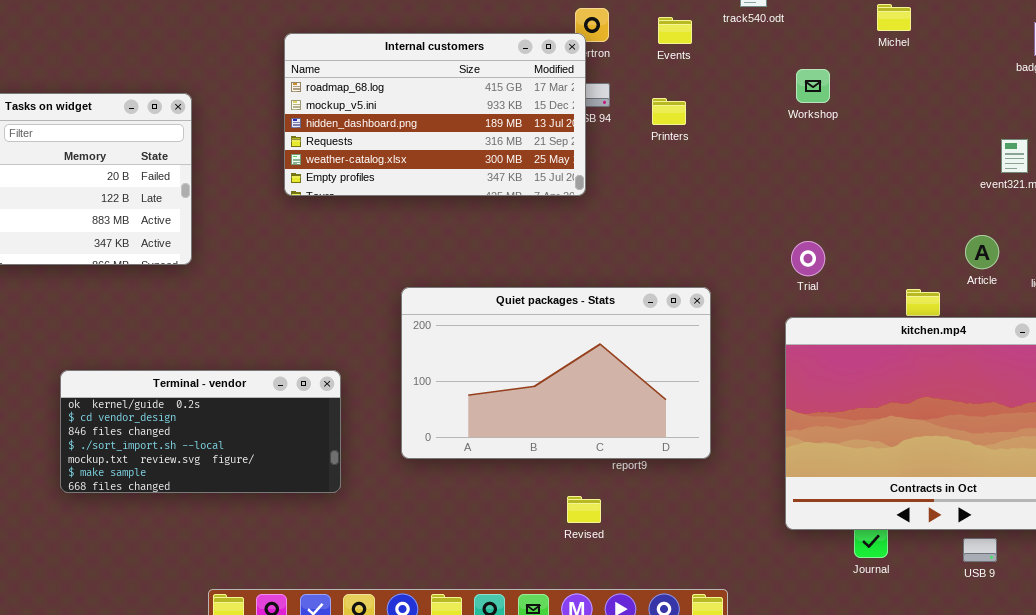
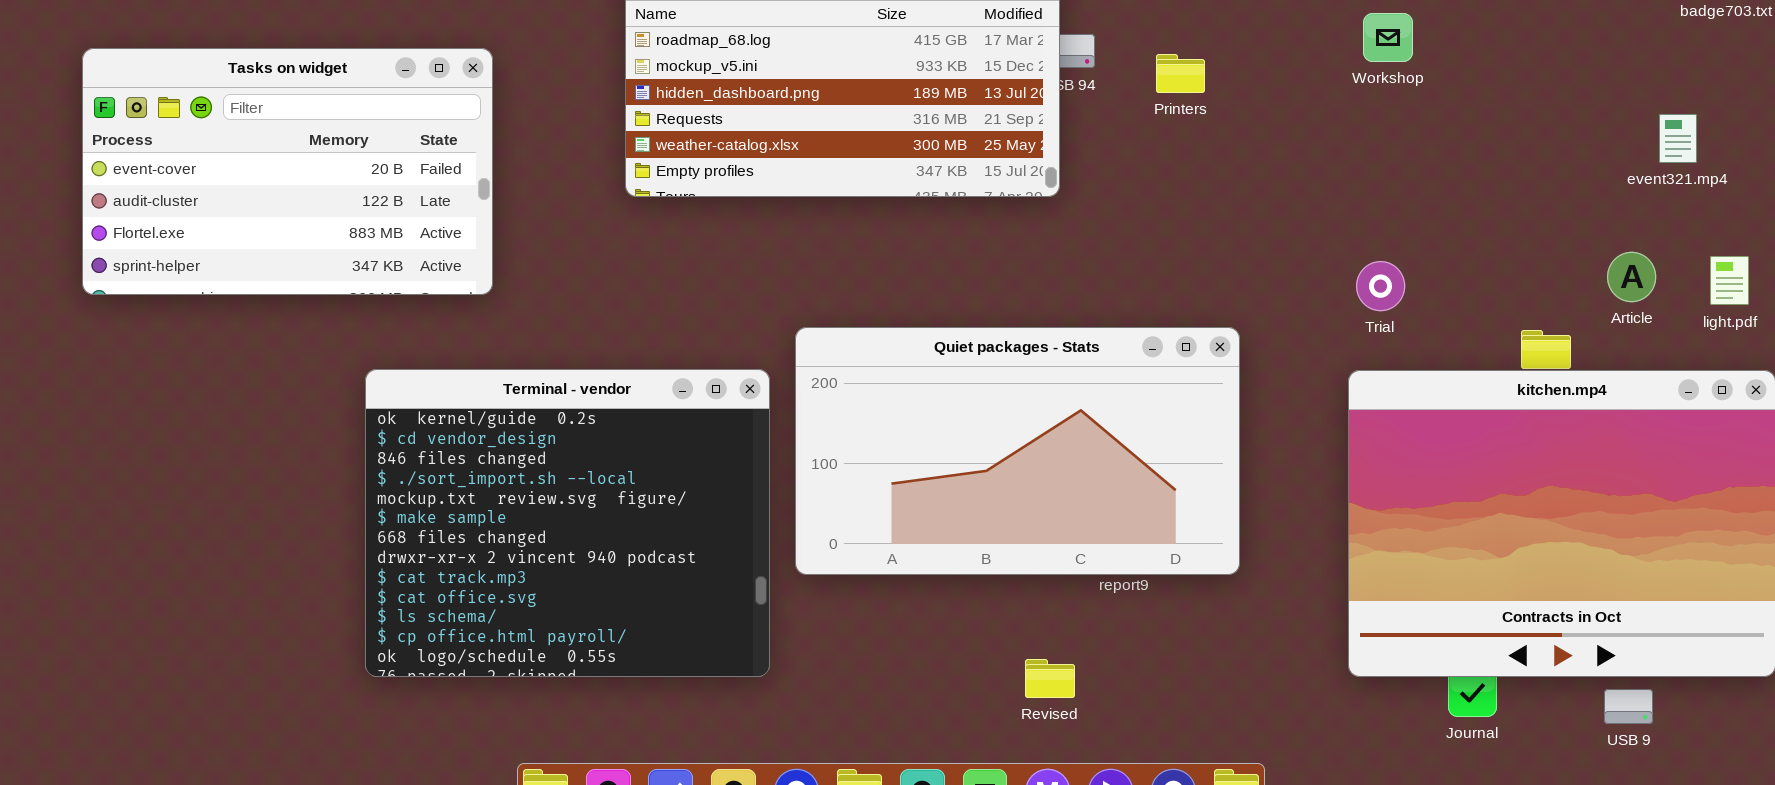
Terminal - vendor: [60,370,341,493] -> [365,369,770,677], moved, resized
Revised: [567,496,601,523] -> [1025,659,1075,698], moved

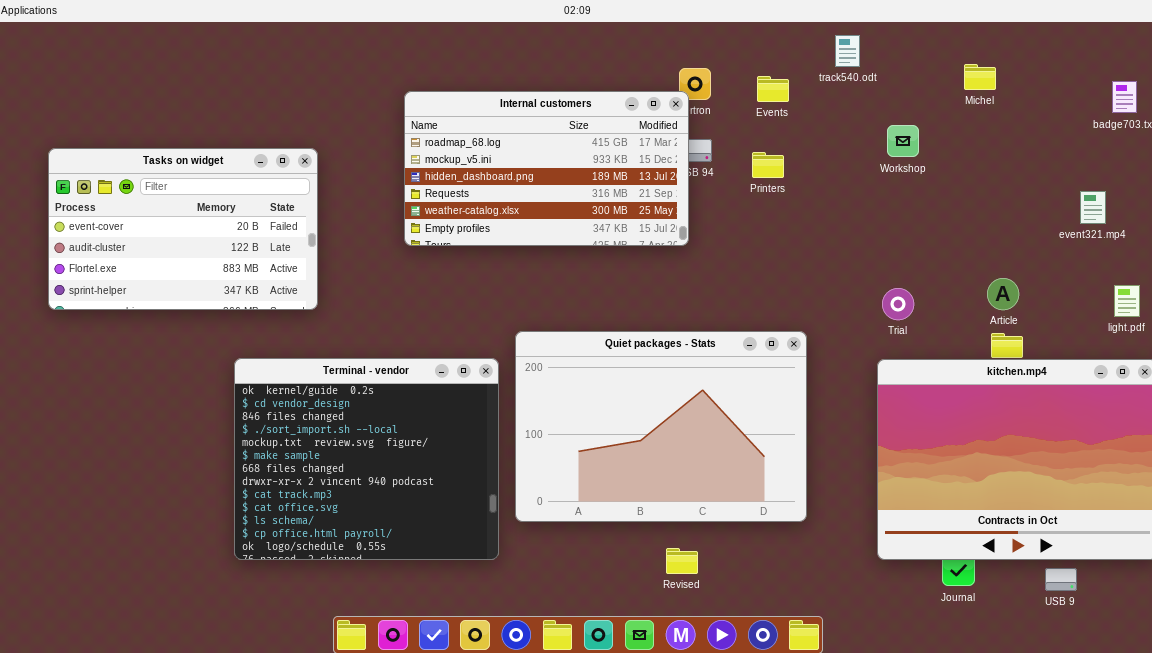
Article: [1607,252,1656,302] -> [987,278,1019,310], moved
Quiet packages - Stats: [795,327,1240,575] -> [515,331,807,522], resized

